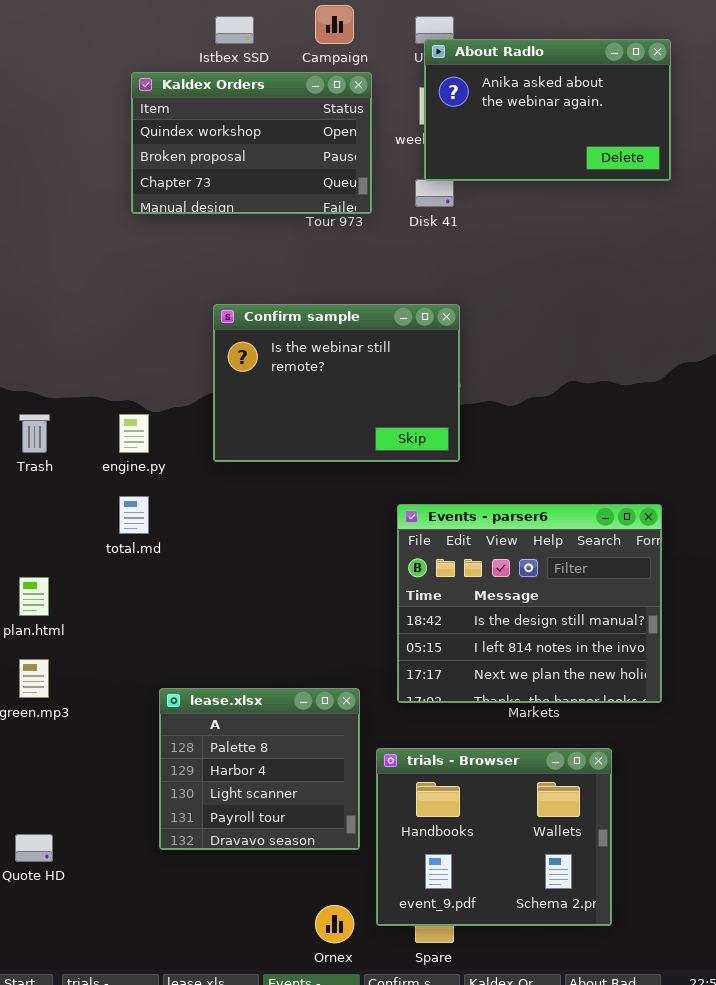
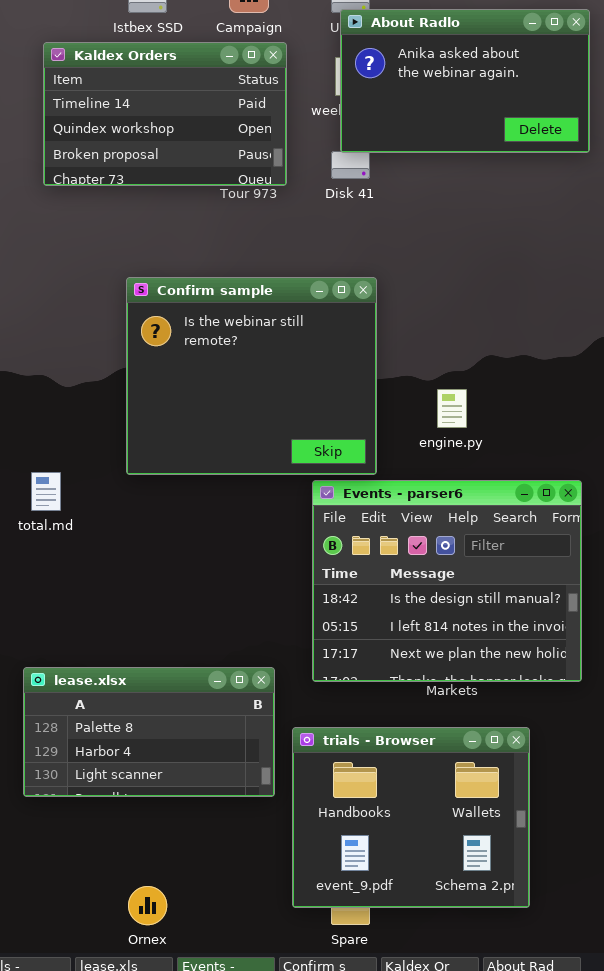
Kaldex Orders: [131,72,372,214] -> [43,42,287,186], scrolled up 1 row
Confirm sample: [213,304,460,462] -> [126,277,377,475], resized
engine.py: [119,414,149,453] -> [437,389,467,428], moved
lease.xlsx: [159,688,360,850] -> [23,667,275,797], resized
Ornex: [315,905,354,943] -> [128,886,167,925], moved

